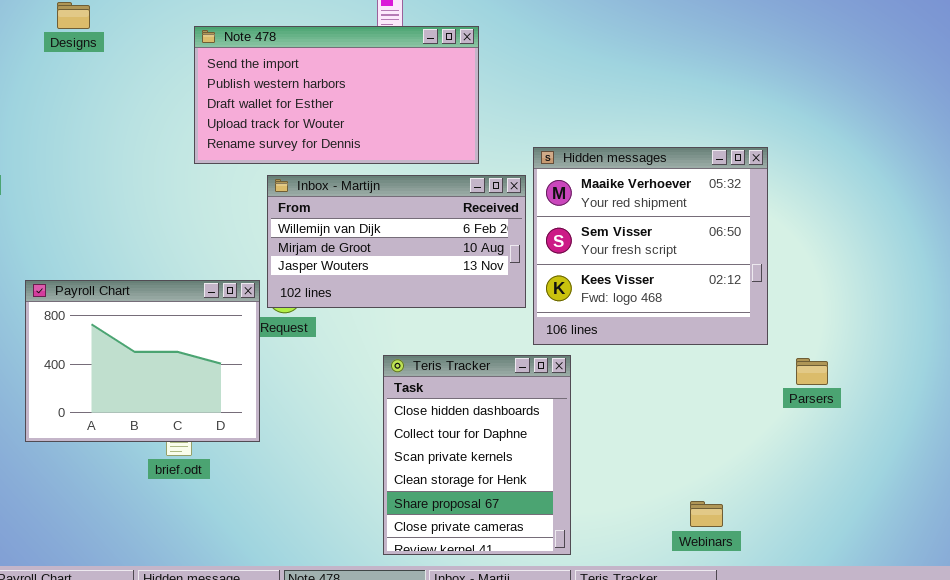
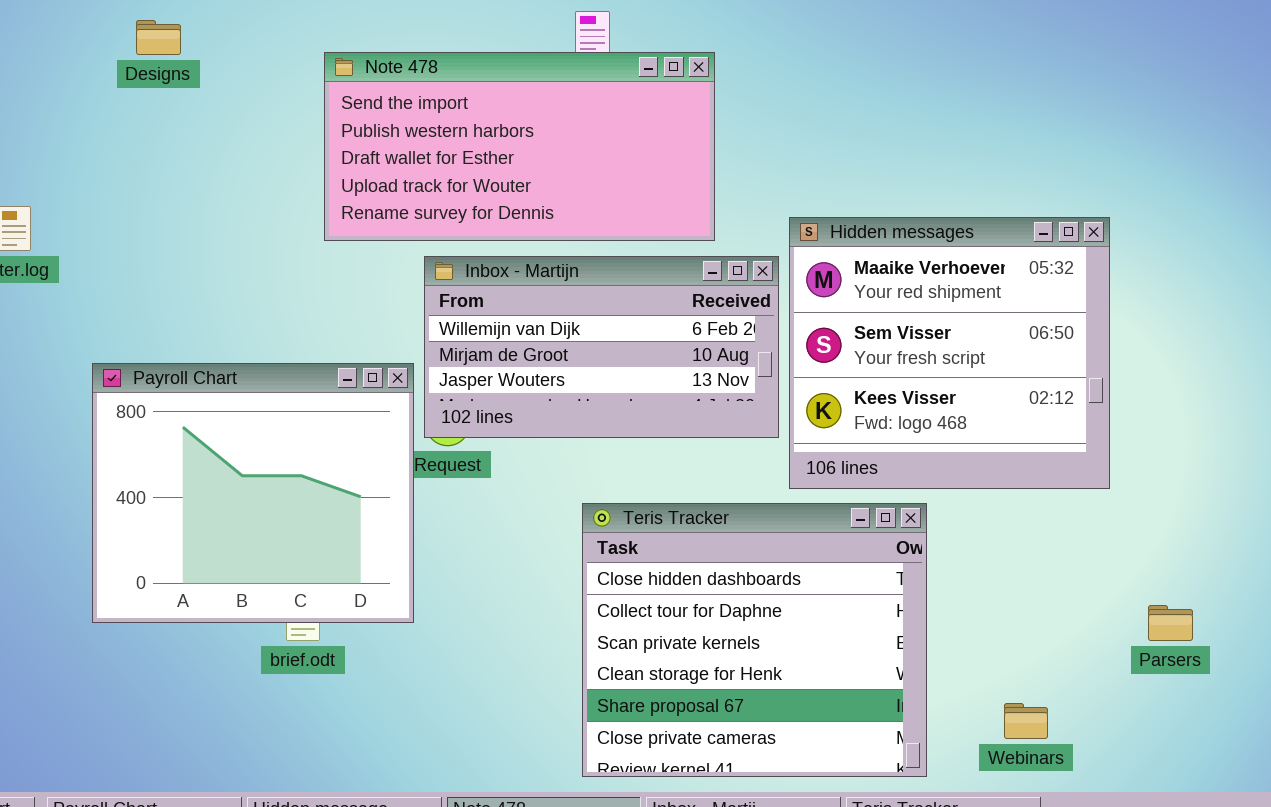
Payroll Chart: [25,280,260,442] -> [92,363,414,623], resized
Teris Tracker: [383,355,571,555] -> [582,503,927,777], resized
Parsers: [796,358,828,385] -> [1148,605,1193,641], moved

